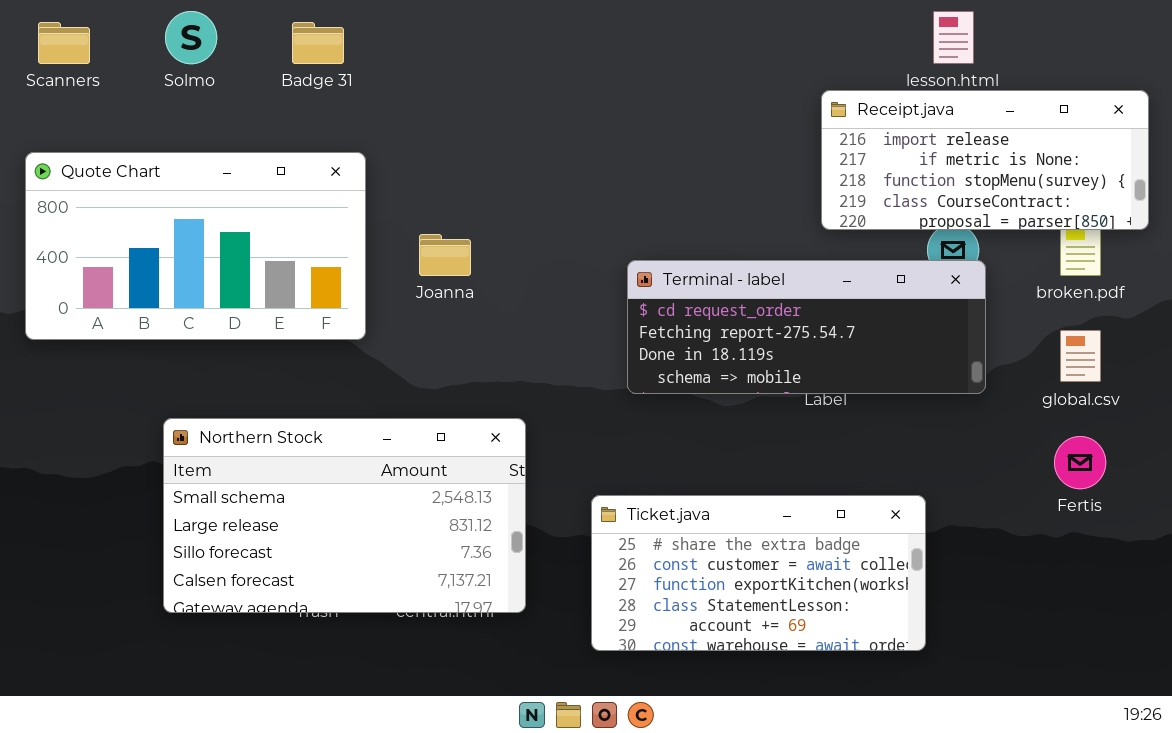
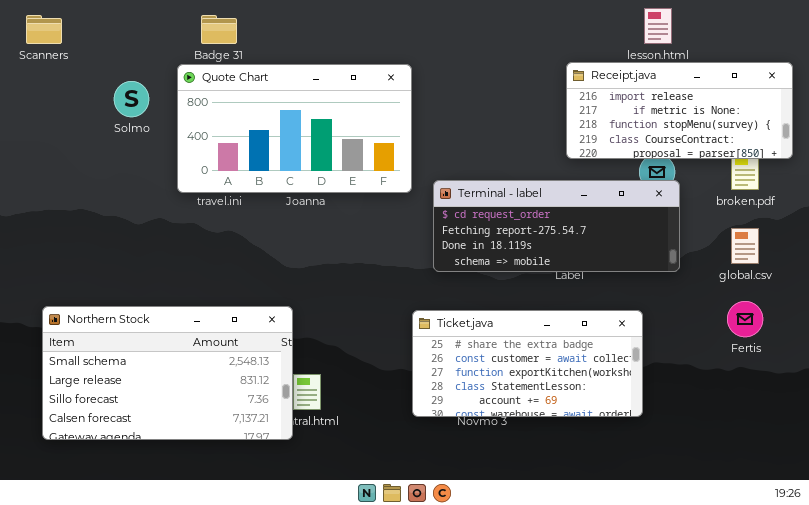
Solmo: [165,11,217,64] -> [114,81,149,117], moved
Quote Chart: [25,152,366,340] -> [177,64,412,193], moved
Northern Stock: [163,418,526,613] -> [42,306,293,440], moved
Ticket.java: [591,495,926,651] -> [412,310,643,417], moved

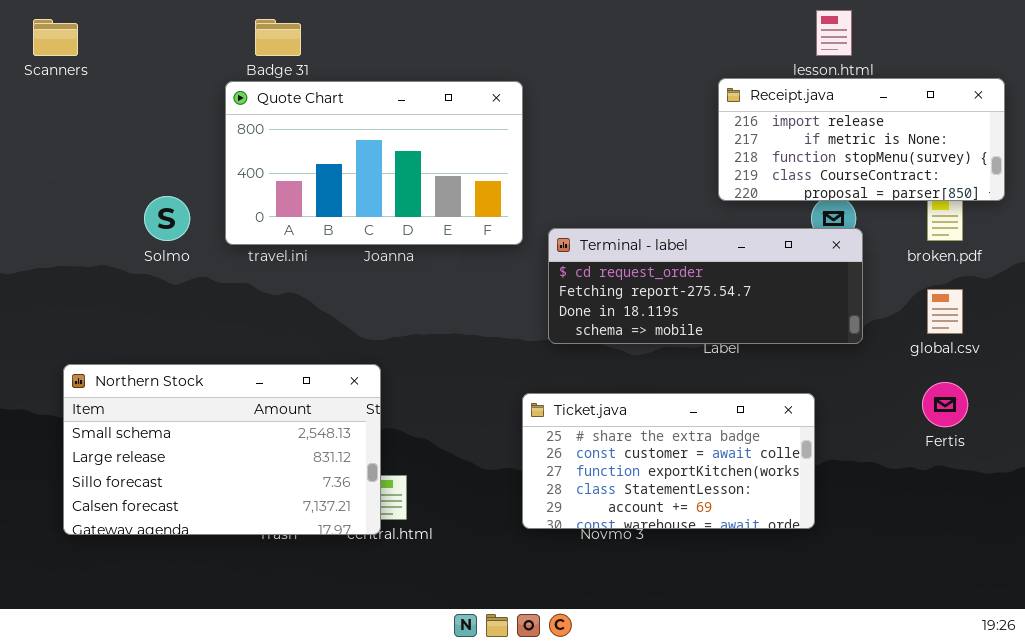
Solmo: [114,81,149,117] -> [144,196,190,241], moved
Northern Stock: [42,306,293,440] -> [63,364,381,535], moved

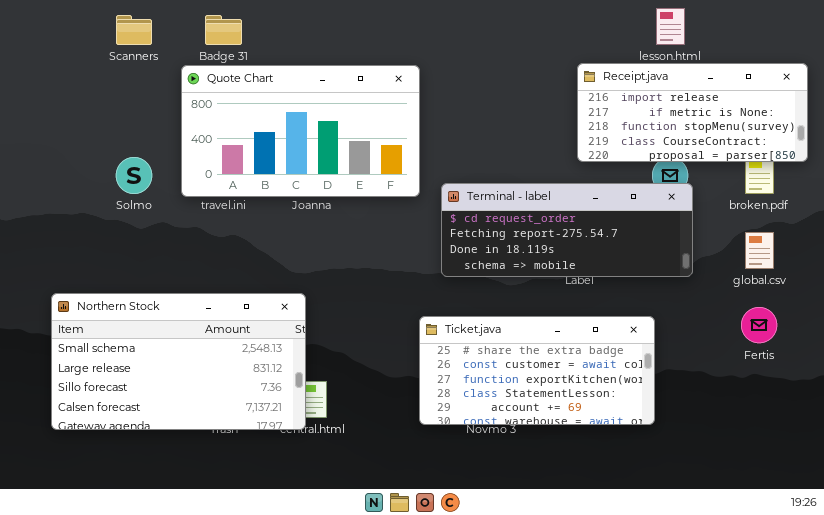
Scanners: [33,19,78,56] -> [116,15,152,45], moved

